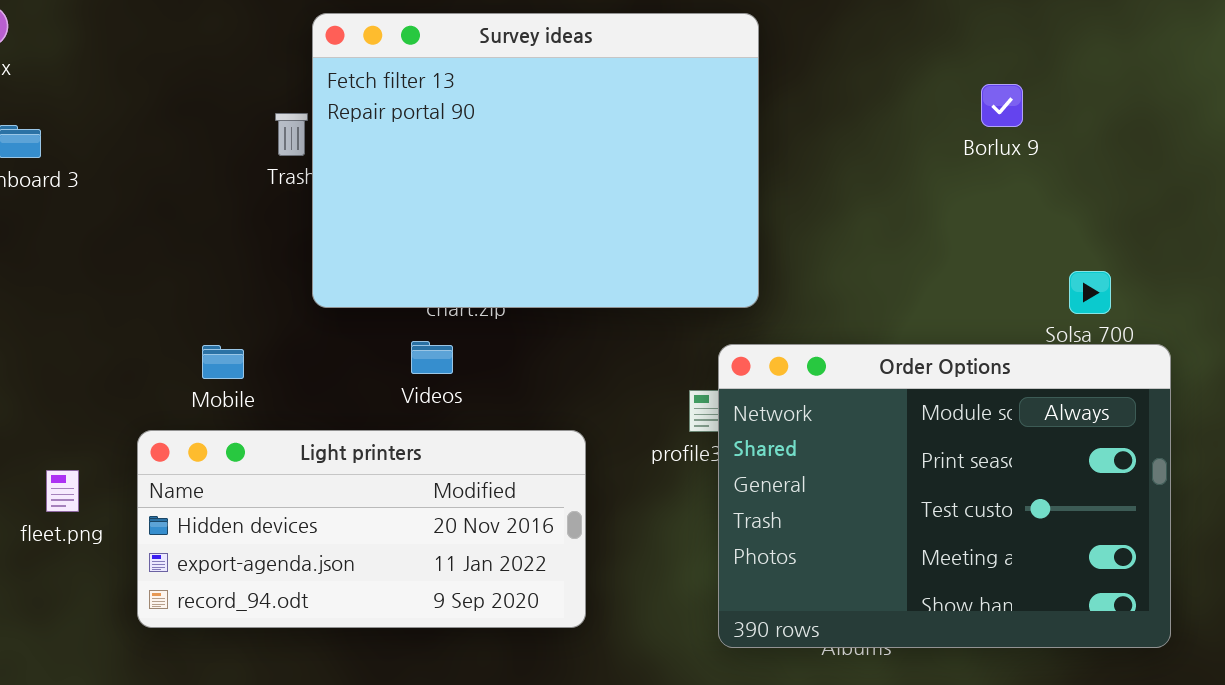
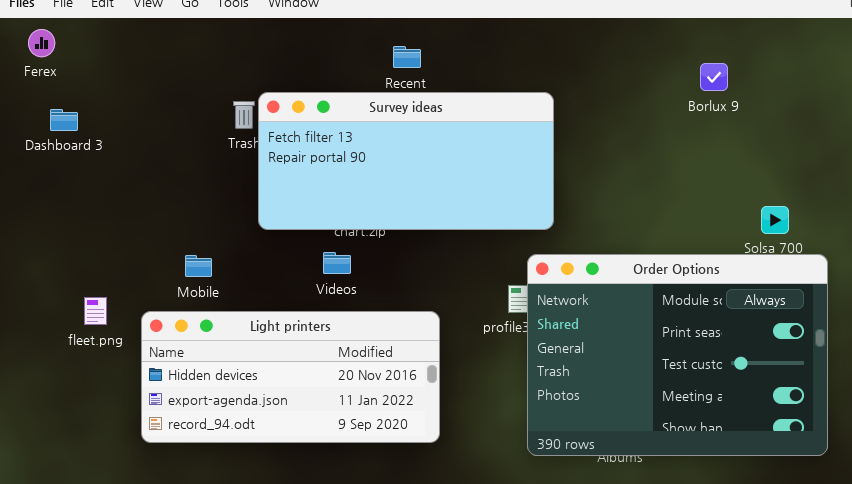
Survey ideas: [312,13,759,308] -> [258,92,554,230], resized
Borlux 9: [981,84,1023,127] -> [700,63,728,91], moved
fleet.png: [46,470,79,512] -> [84,297,107,325], moved

